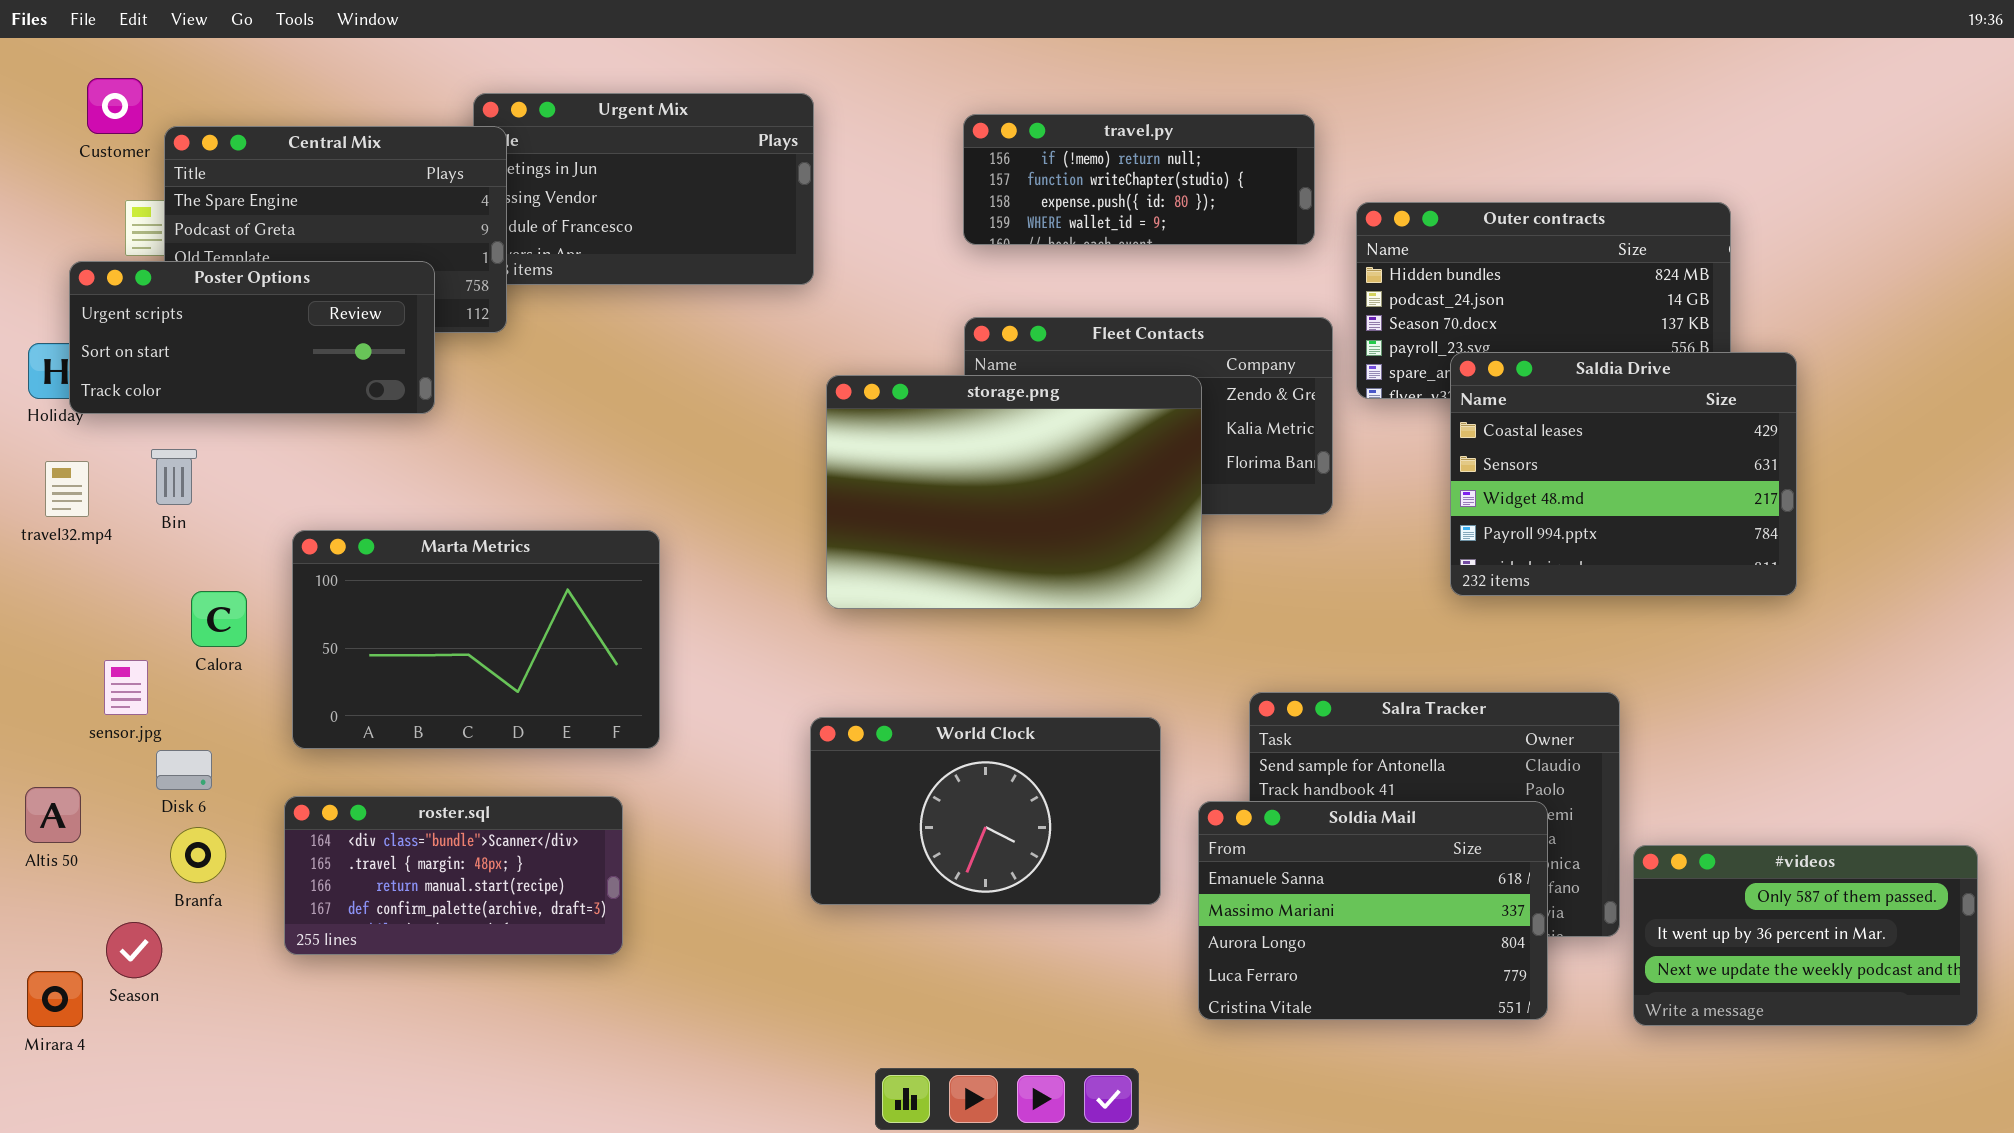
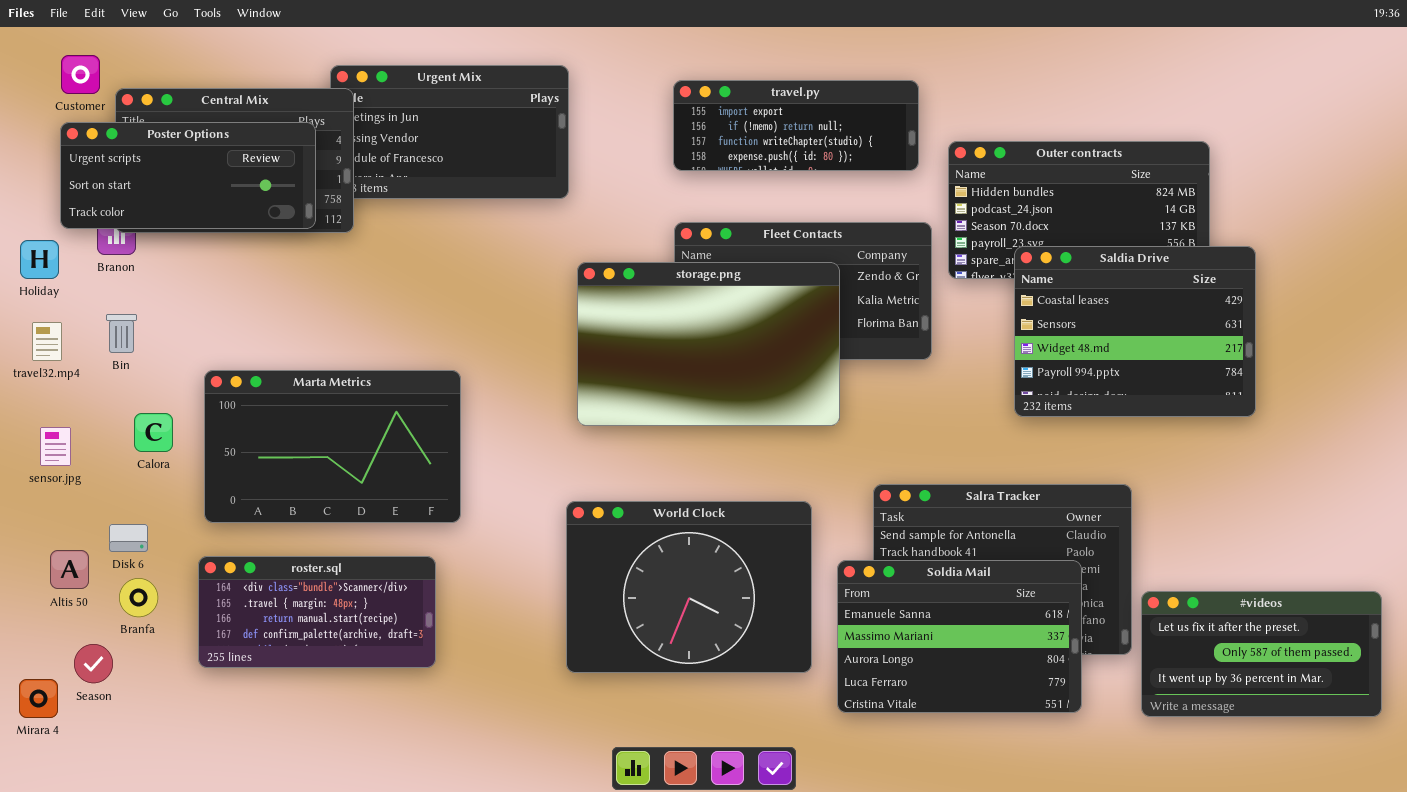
travel.py: [963,114,1315,245] -> [673,80,919,171], scrolled up 1 row
Poster Options: [69,261,435,414] -> [60,122,316,229], moved
sensor.jpg: [104,660,148,715] -> [40,427,71,466], moved
World Clock: [810,717,1161,905] -> [566,501,812,673], resized
Altis 50: [25,787,81,843] -> [50,550,89,589], moved
#videos: [1633,845,1978,1026] -> [1141,591,1382,717], scrolled up 1 row

